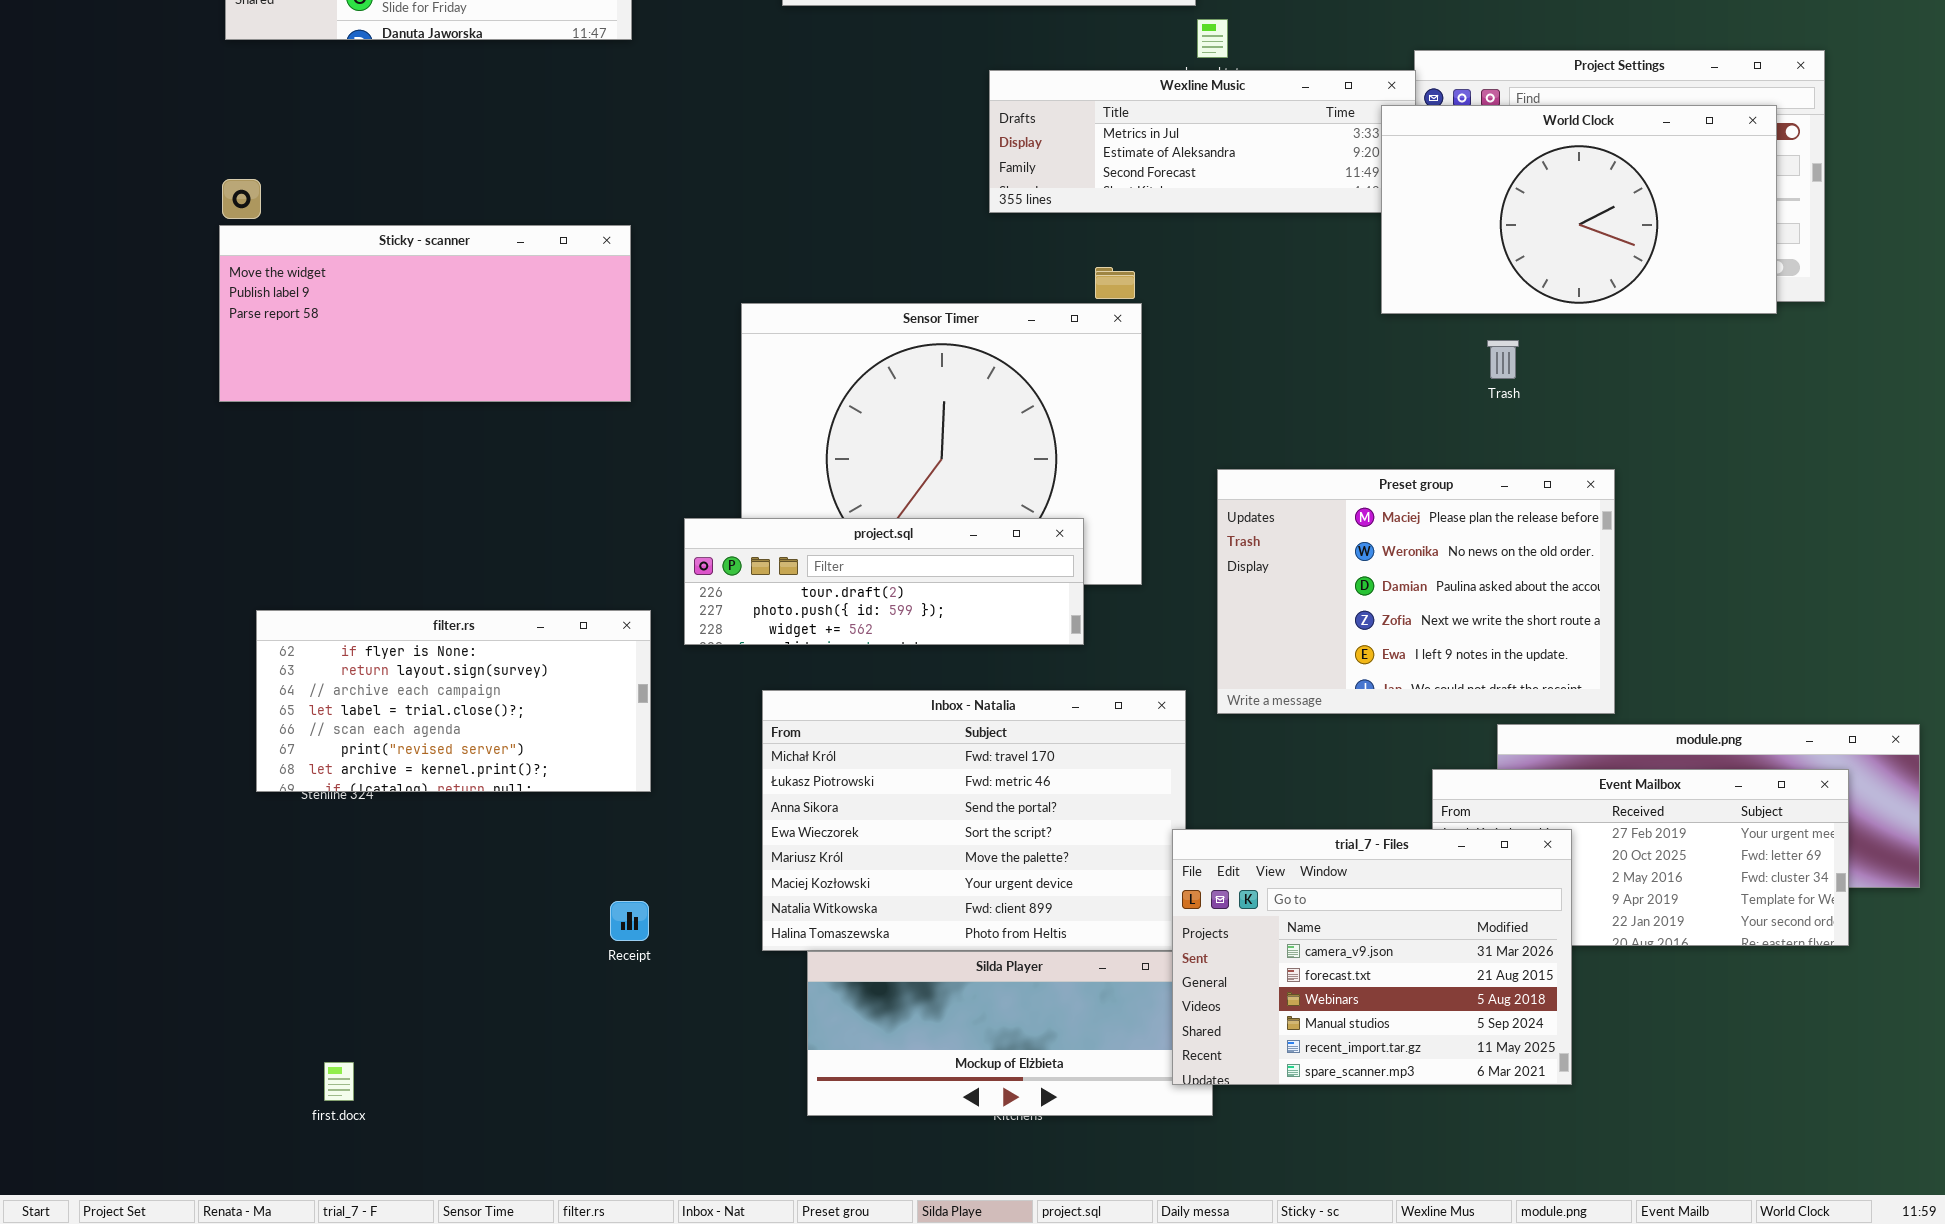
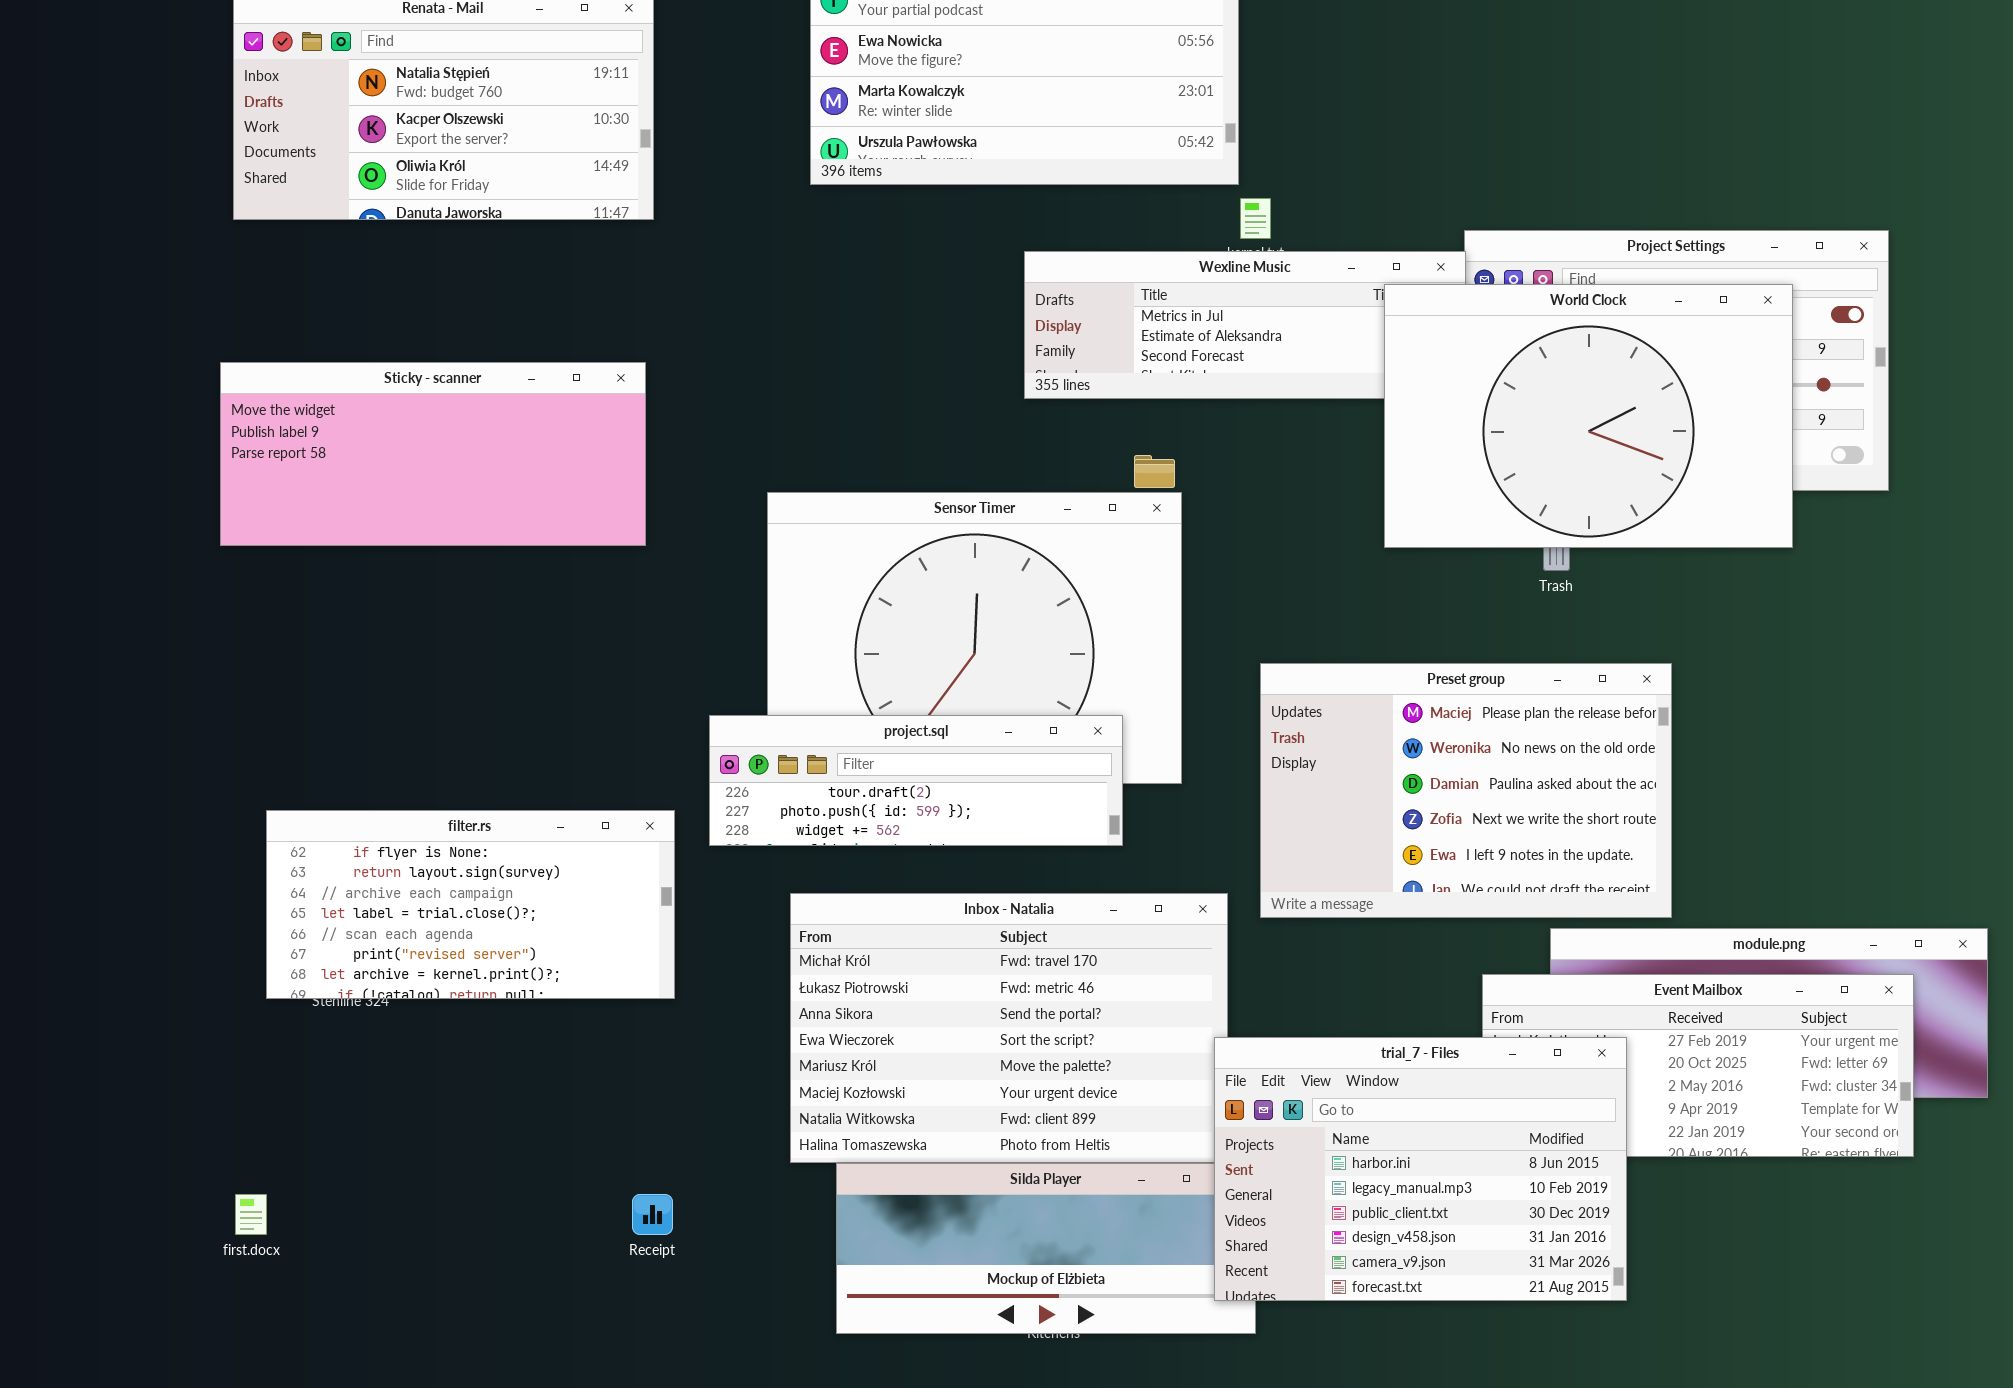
World Clock: [1381,105,1777,314] -> [1384,284,1793,548], moved, resized
Sticky - scanner: [219,225,631,402] -> [220,362,646,546], moved
trial_7 - Files: [1172,829,1572,1085] -> [1214,1037,1627,1301], scrolled up 4 rows
Receipt: [610,901,649,941] -> [632,1194,673,1235], moved
first.docx: [324,1062,354,1101] -> [235,1194,267,1235], moved

